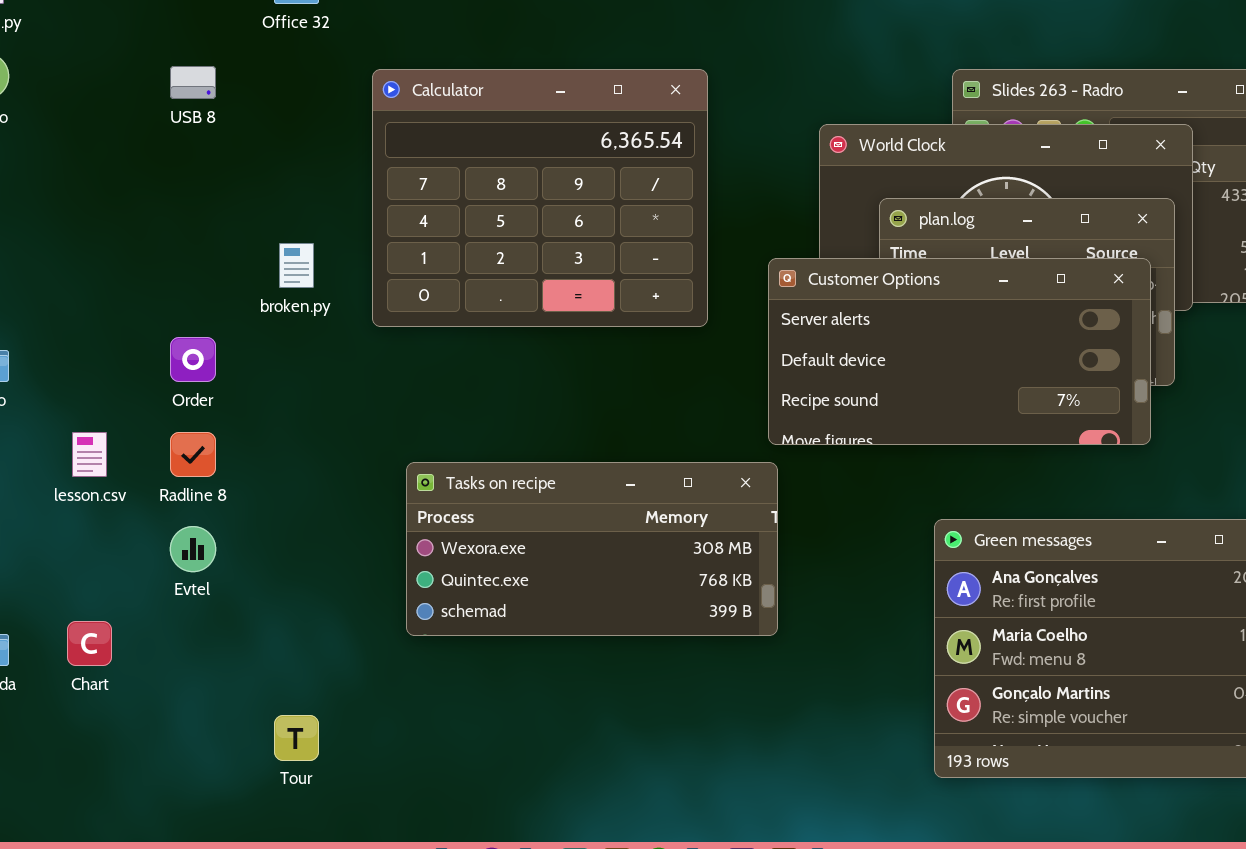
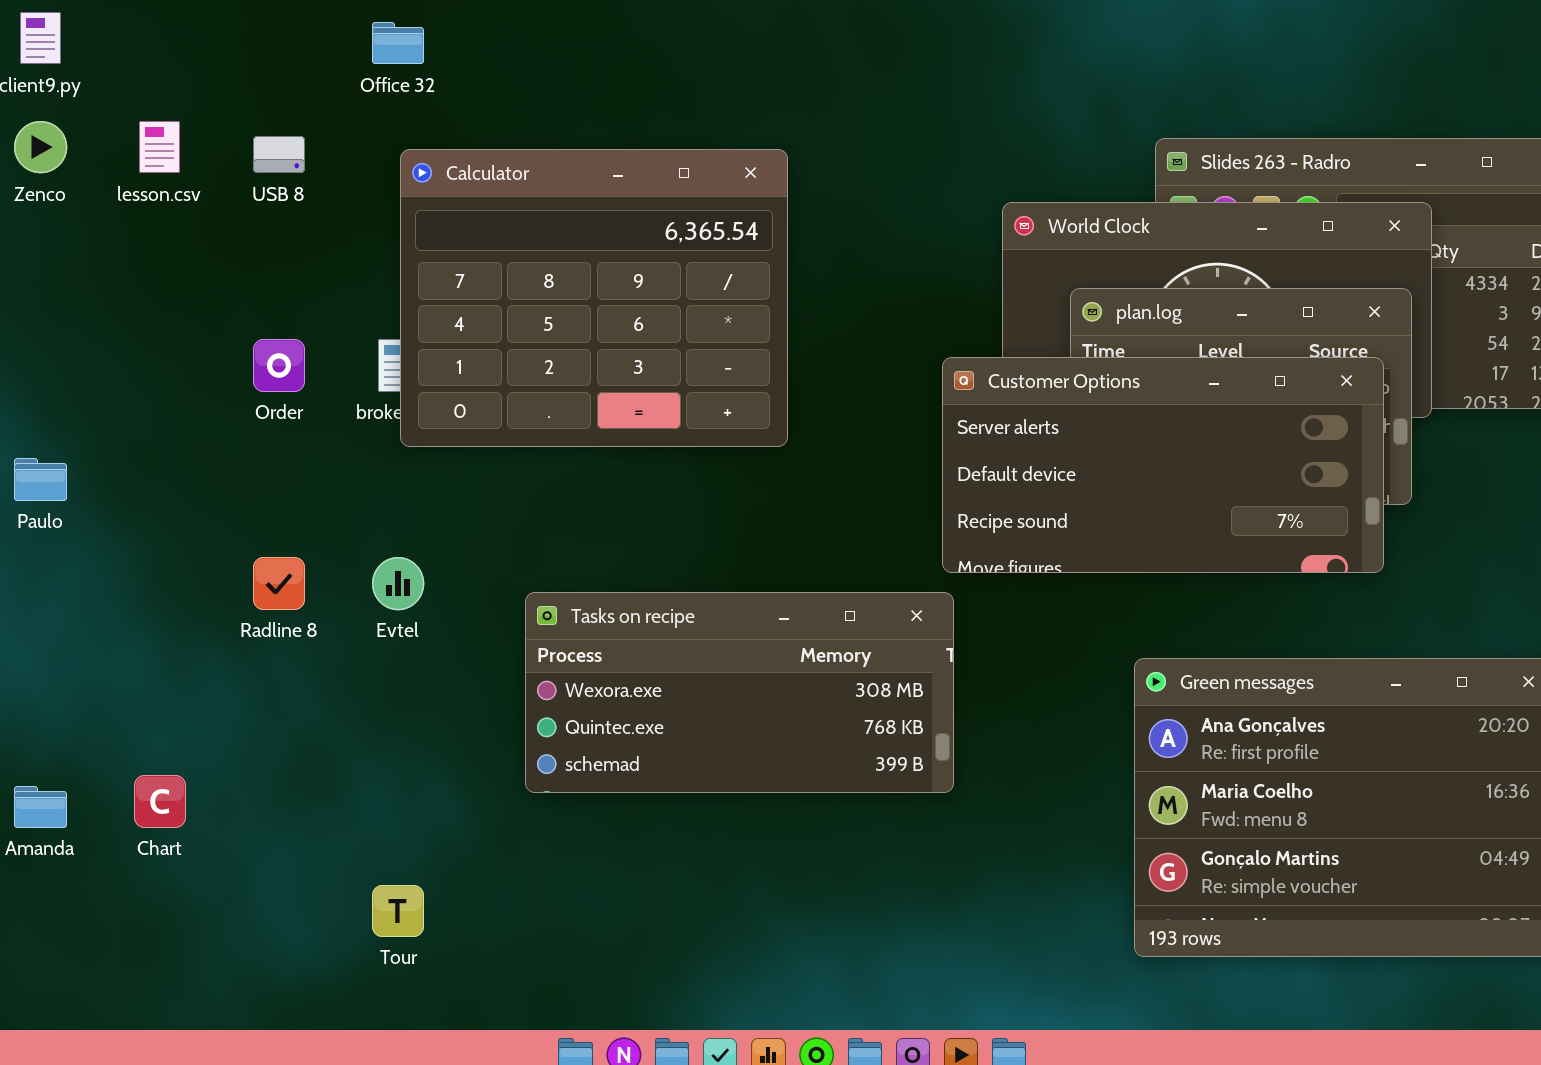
Calculator: [372,69,708,327] -> [400,149,788,447], moved
Order: [170,337,216,382] -> [253,339,305,392], moved
lesson.csv: [72,432,107,477] -> [139,121,180,173], moved
Evtel: [170,526,216,572] -> [372,557,424,610], moved

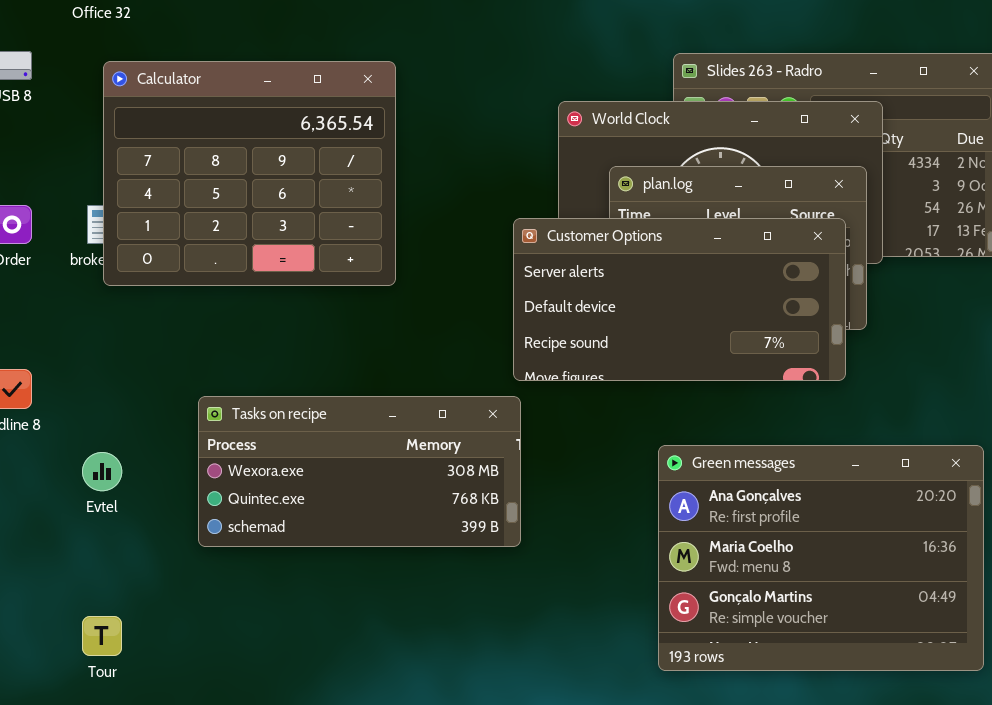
Evtel: [372,557,424,610] -> [82,452,122,491], moved

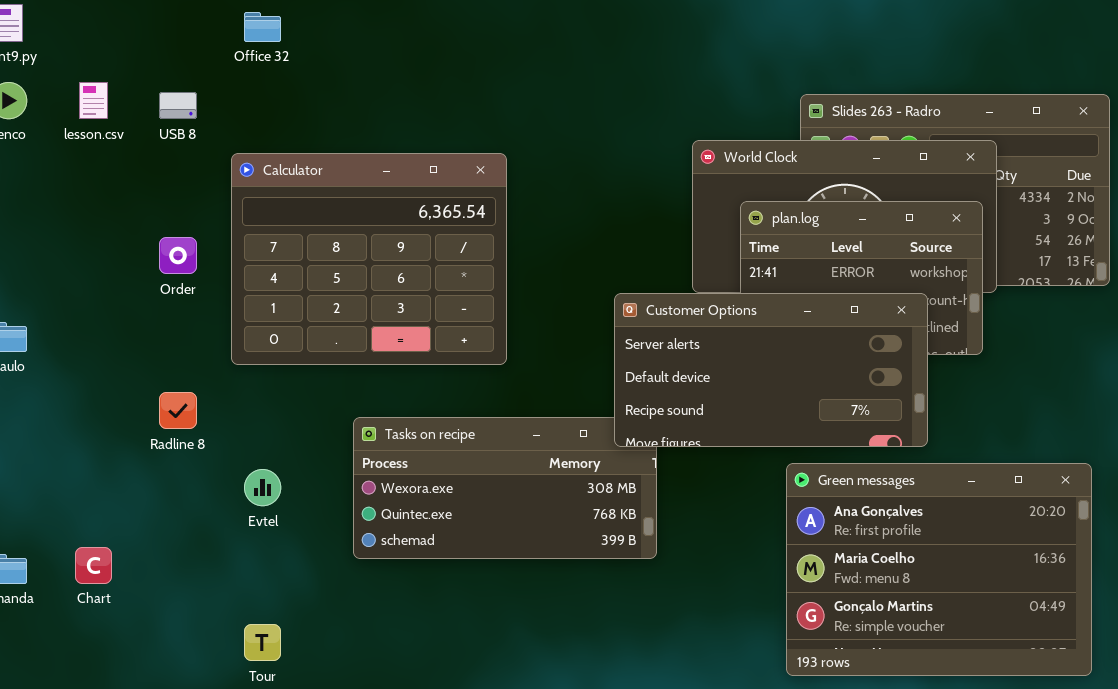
Calculator: [103,61,396,286] -> [231,153,507,365], moved
Customer Options: [513,218,846,381] -> [614,293,928,447], moved

